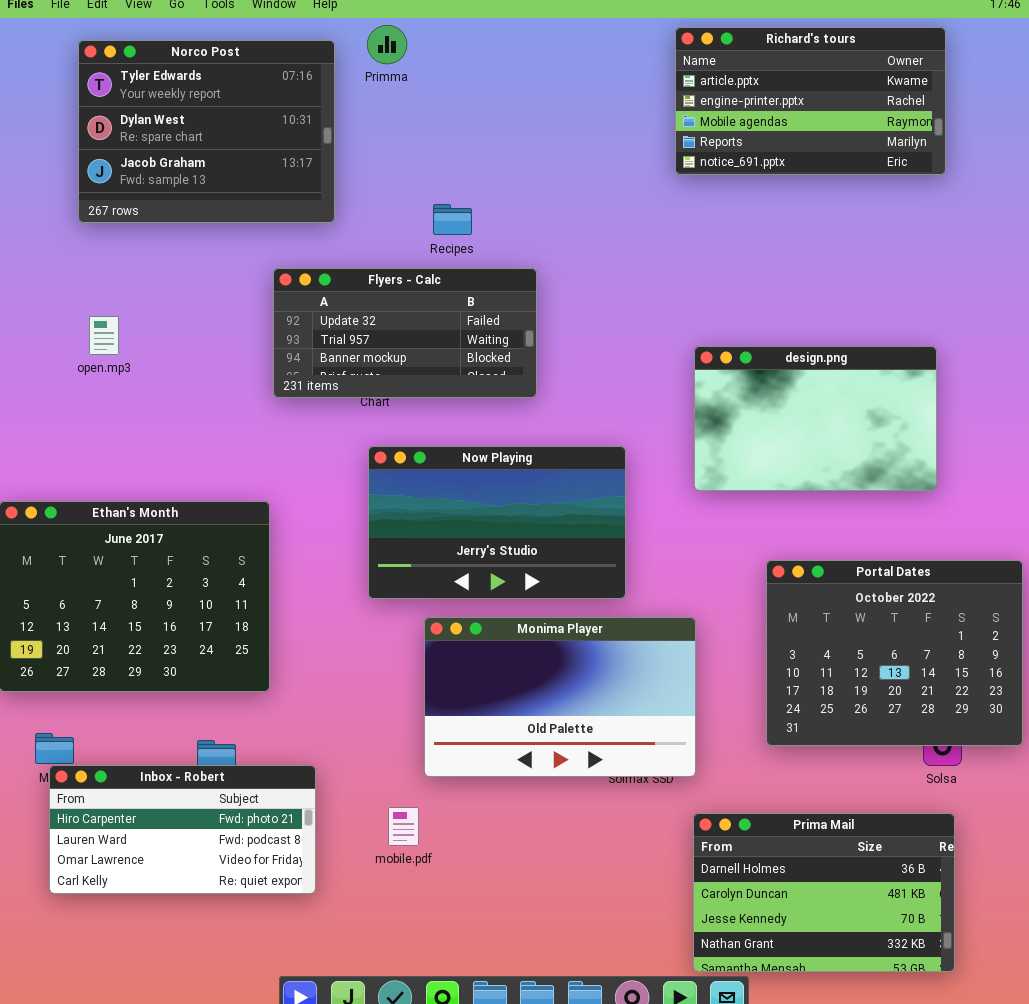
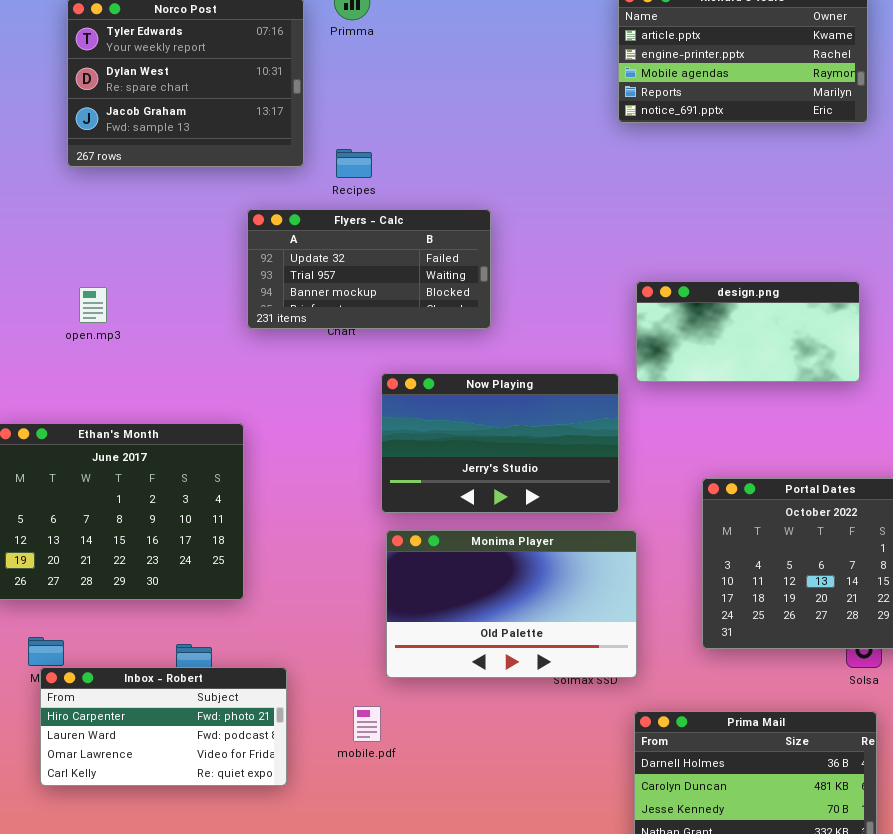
Recipes: [433,204,472,235] -> [336,149,372,178], moved
open.mp3: [89,316,119,355] -> [79,287,107,323], moved
design.png: [694,346,937,491] -> [636,281,860,382], resized
Now Playing: [368,446,626,599] -> [381,373,619,513], moved

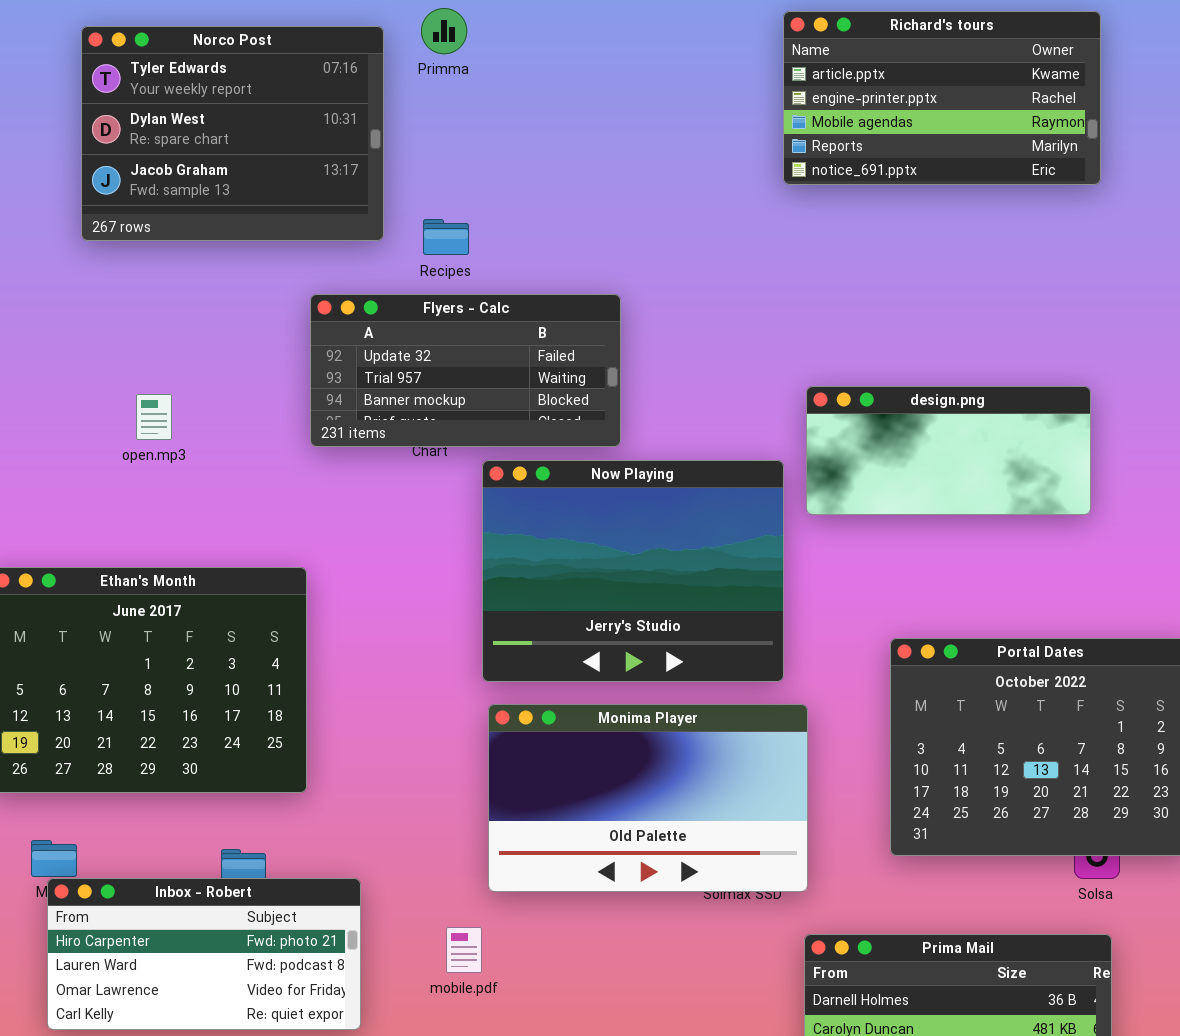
open.mp3: [79,287,107,323] -> [136,394,172,440], moved
Now Playing: [381,373,619,513] -> [482,460,784,682], resized

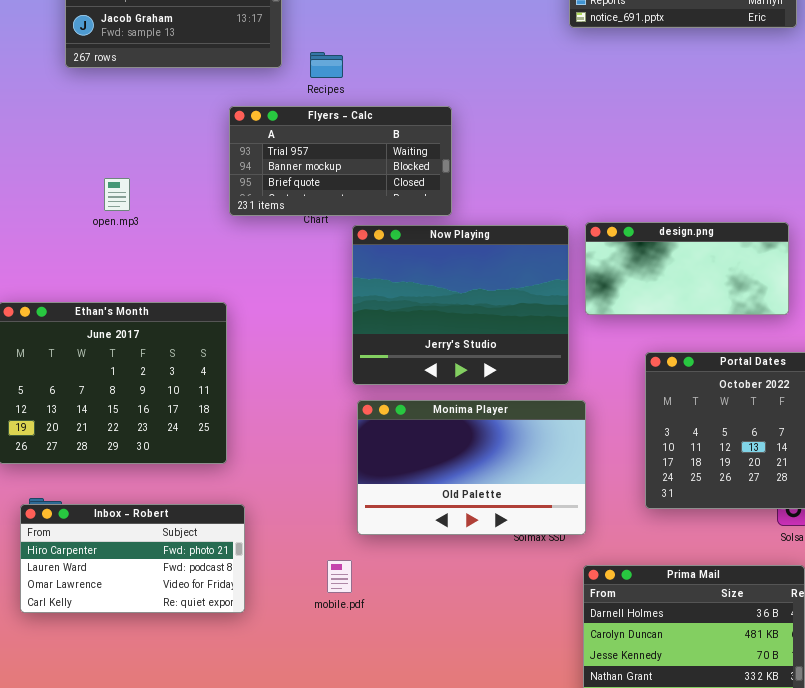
Flyers - Calc: [310,294,621,447] -> [229,106,452,216], scrolled down 1 row
design.png: [806,386,1091,515] -> [585,222,789,315], moved
Inbox - Robert: [47,878,361,1030] -> [20,504,245,613], moved

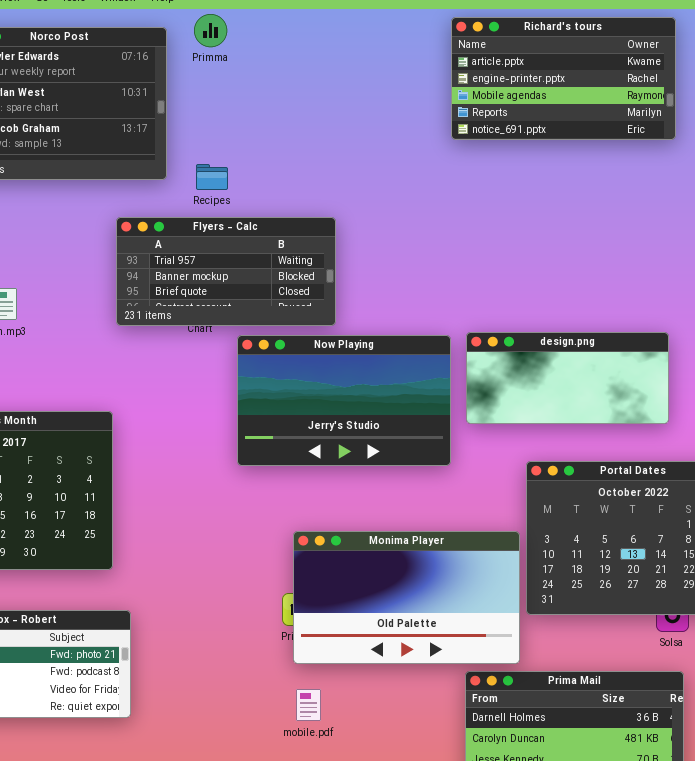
Now Playing: [352,225,569,385] -> [237,335,451,466], resized
Monima Player: [357,400,586,535] -> [293,531,520,664], moved
mobile.pdf: [327,560,352,593] -> [296,689,321,721], moved

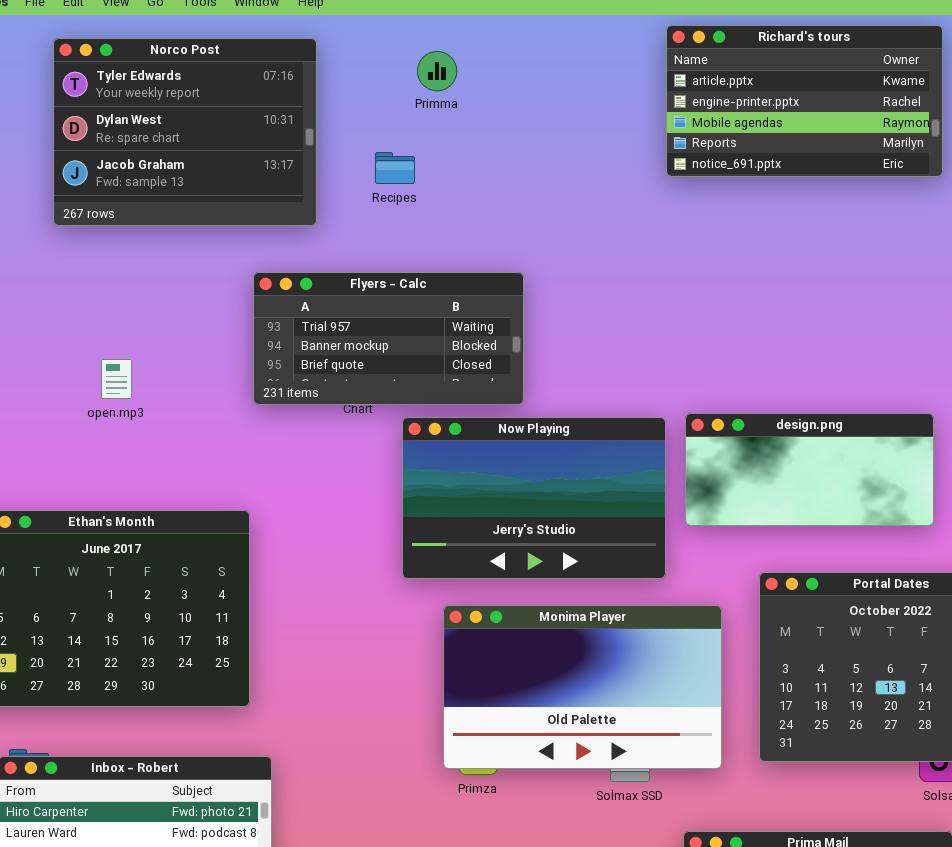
Primma: [194,14,227,47] -> [417,51,457,91], moved
Recipes: [196,164,228,190] -> [375,152,415,184], moved
Monima Player: [293,531,520,664] -> [443,605,722,769], moved

